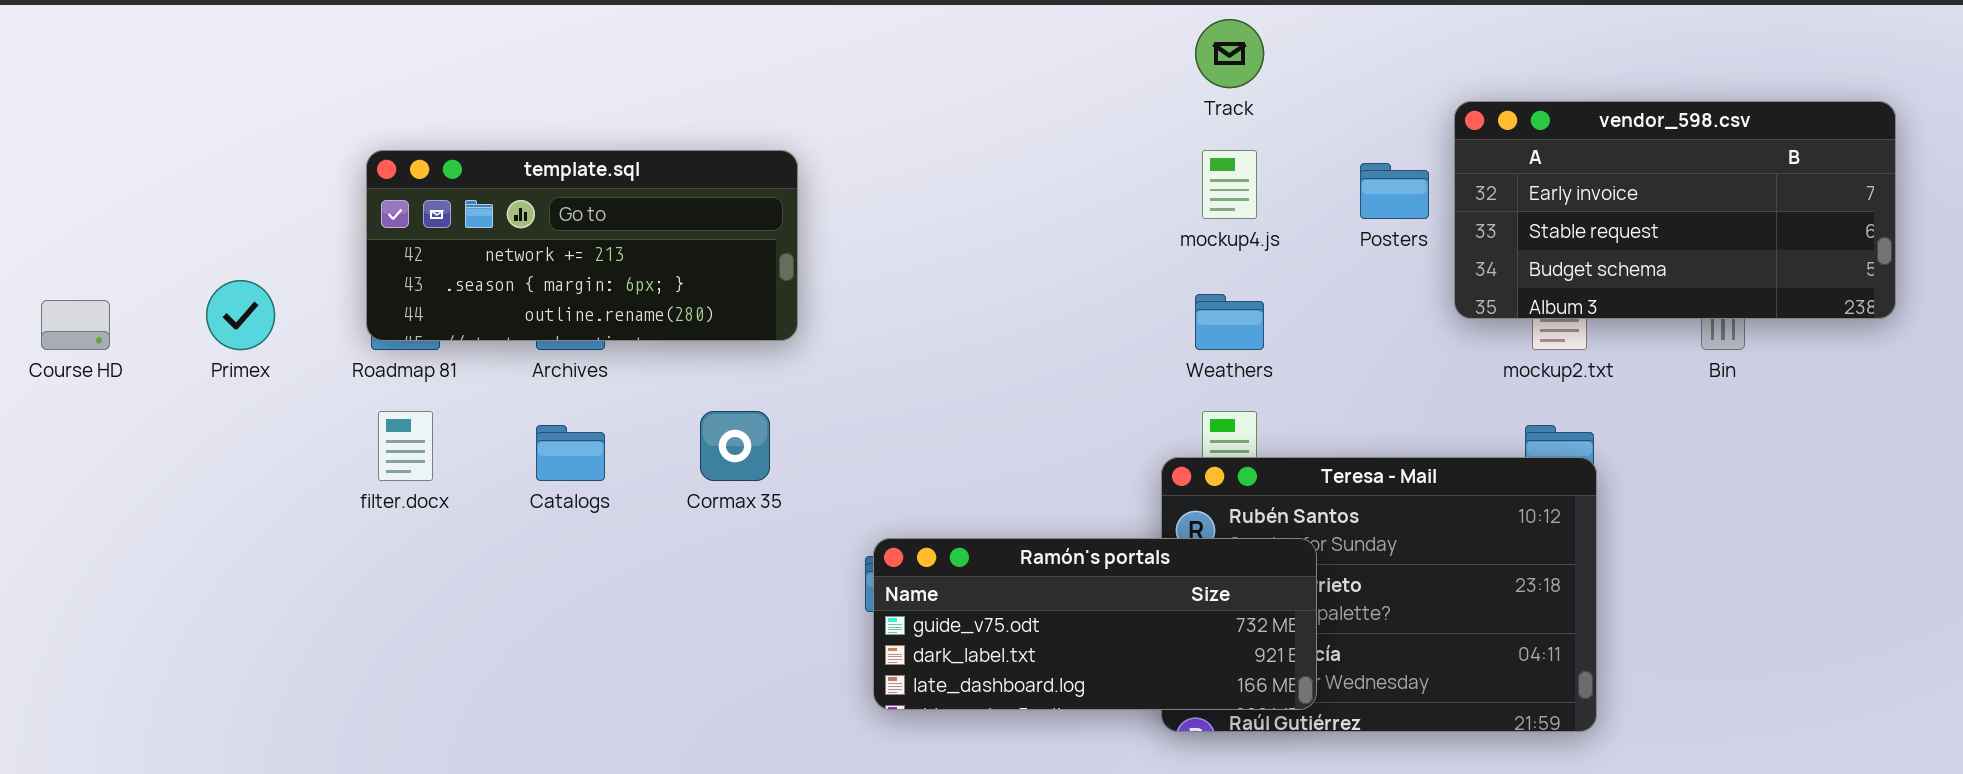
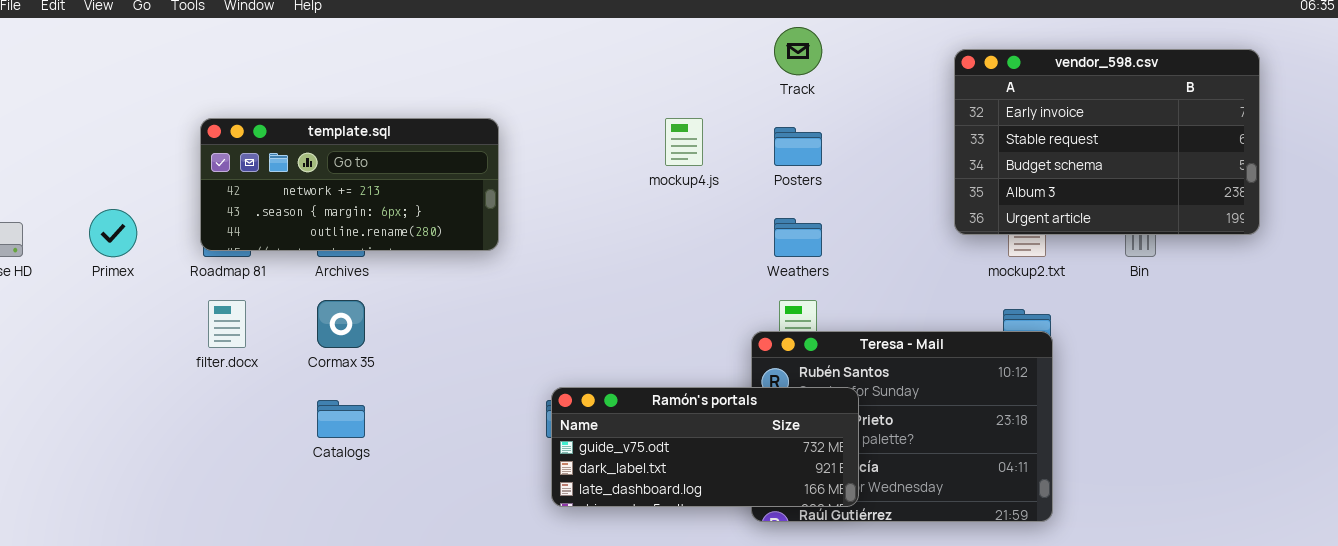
vendor_598.csv: [1454,101,1896,319] -> [954,49,1260,235], resized
mockup4.js: [1202,150,1257,219] -> [665,118,703,166], moved
Posters: [1360,163,1429,219] -> [774,127,822,166], moved
Cormax 35: [700,411,770,481] -> [317,300,365,348], moved
Catalogs: [536,425,605,481] -> [317,400,365,438], moved

